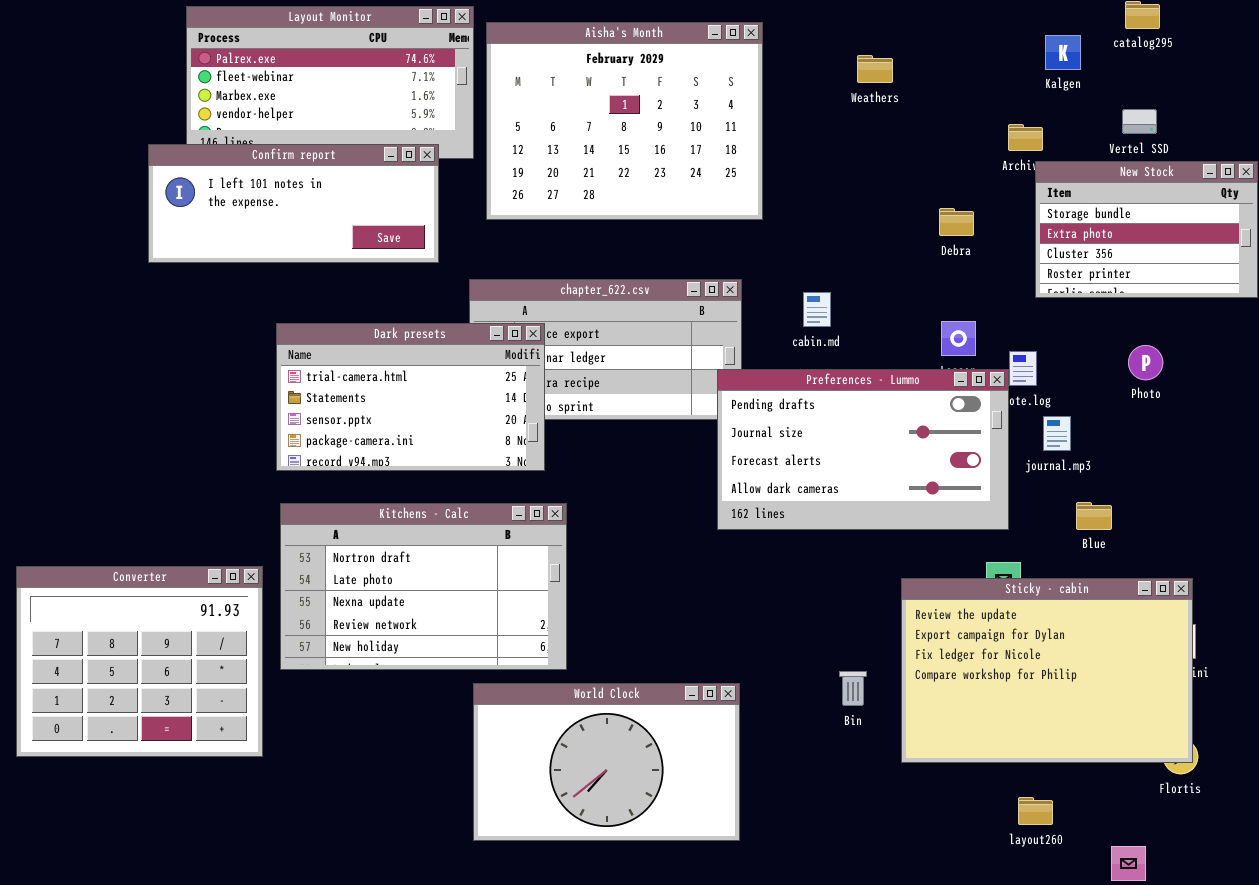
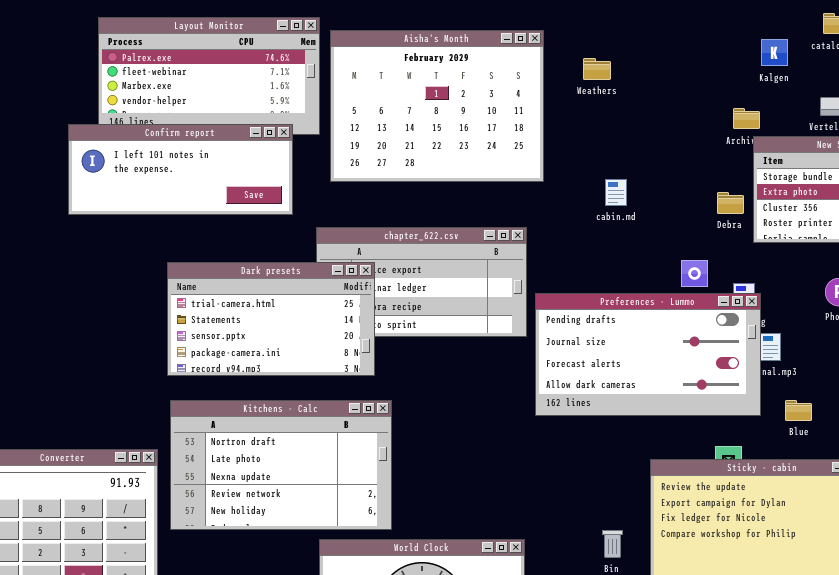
Weathers: [857,55,893,83] -> [583,58,611,80], moved
Debra: [939,208,974,236] -> [717,192,744,214], moved
cabin.md: [803,292,831,327] -> [605,179,627,206], moved
Preferences - Lummo: [717,369,1009,530] -> [535,293,761,416], moved

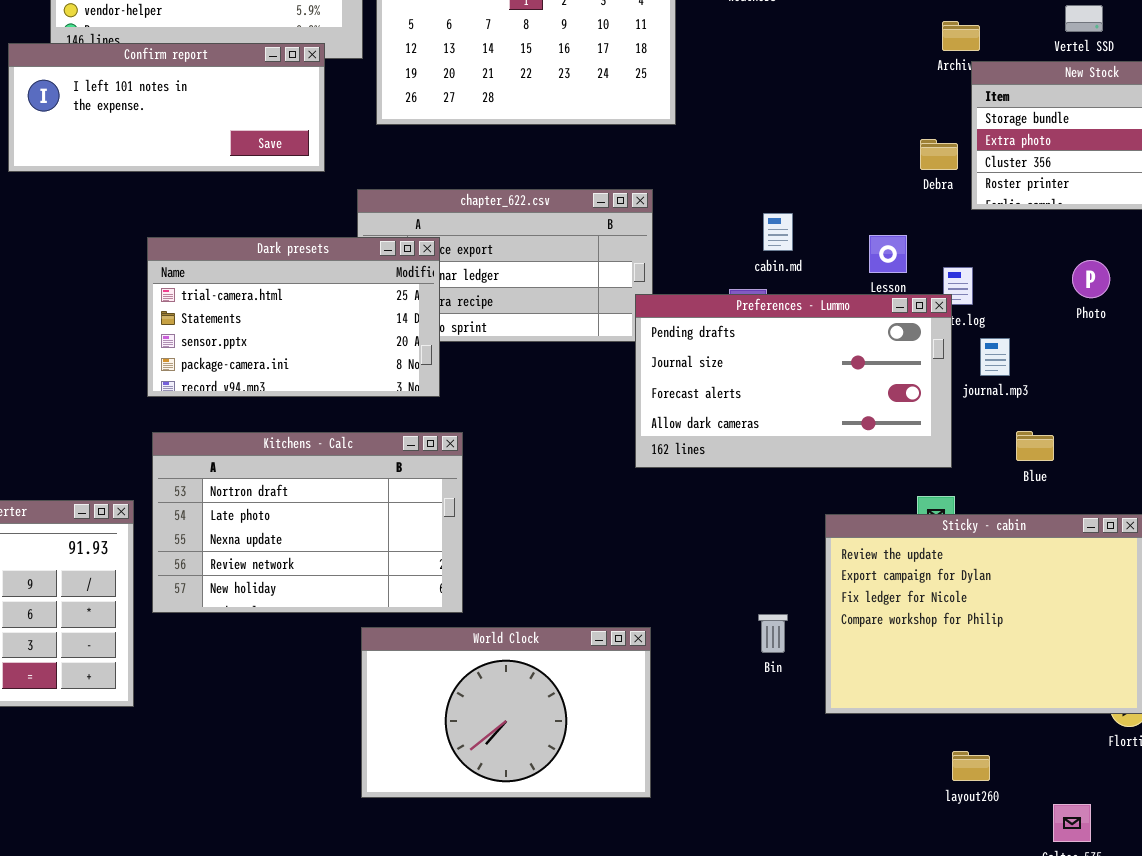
cabin.md: [605,179,627,206] -> [763,213,793,251], moved
Preferences - Lummo: [535,293,761,416] -> [635,294,952,468], moved

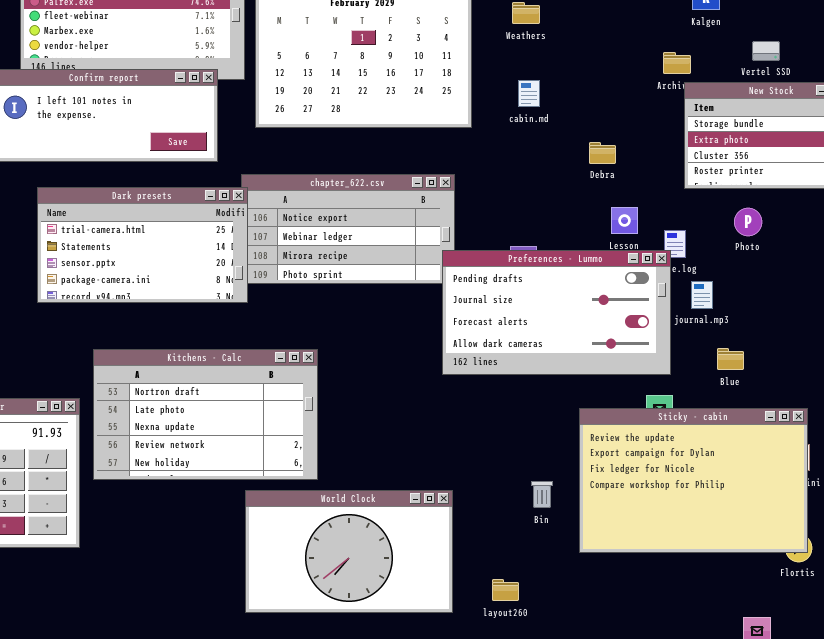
Debra: [920,139,958,170] -> [589,142,616,164], moved
cabin.md: [763,213,793,251] -> [518,80,540,107], moved
Dark presets: [147,237,440,397] -> [37,187,248,303], moved
Photo: [1072,260,1110,298] -> [734,208,762,236], moved
layout260: [952,751,990,781] -> [492,579,519,601], moved

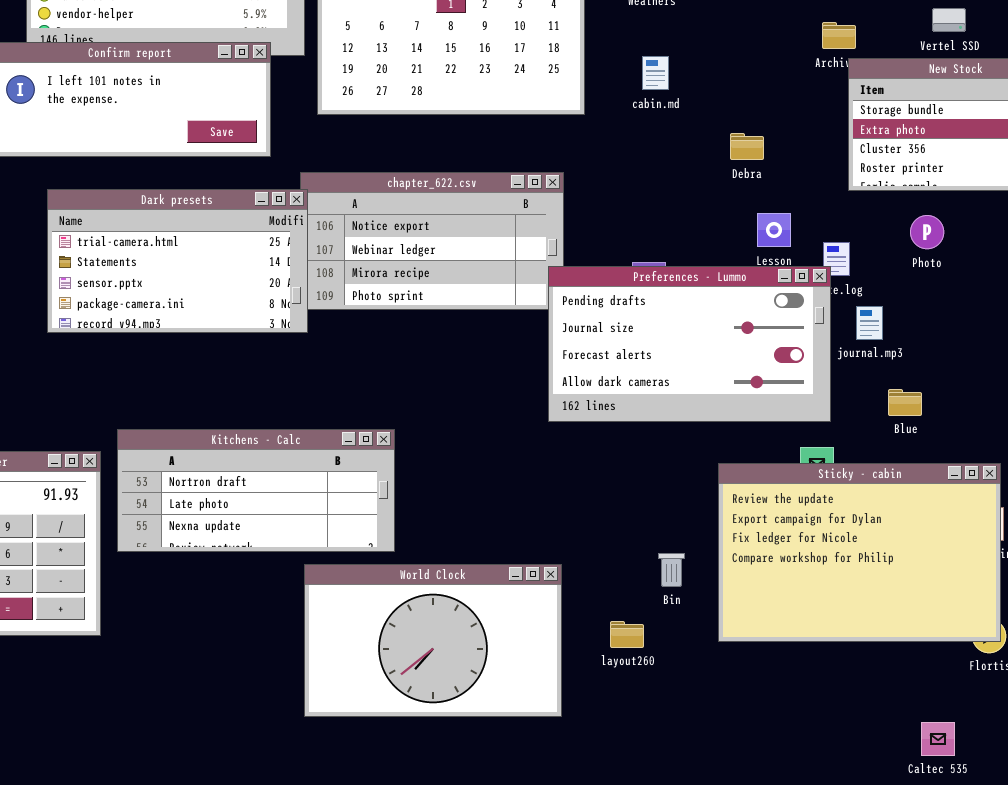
Kitchens - Calc: [93,349,318,480] -> [117,429,395,552], resized
layout260: [492,579,519,601] -> [610,621,644,648], moved

